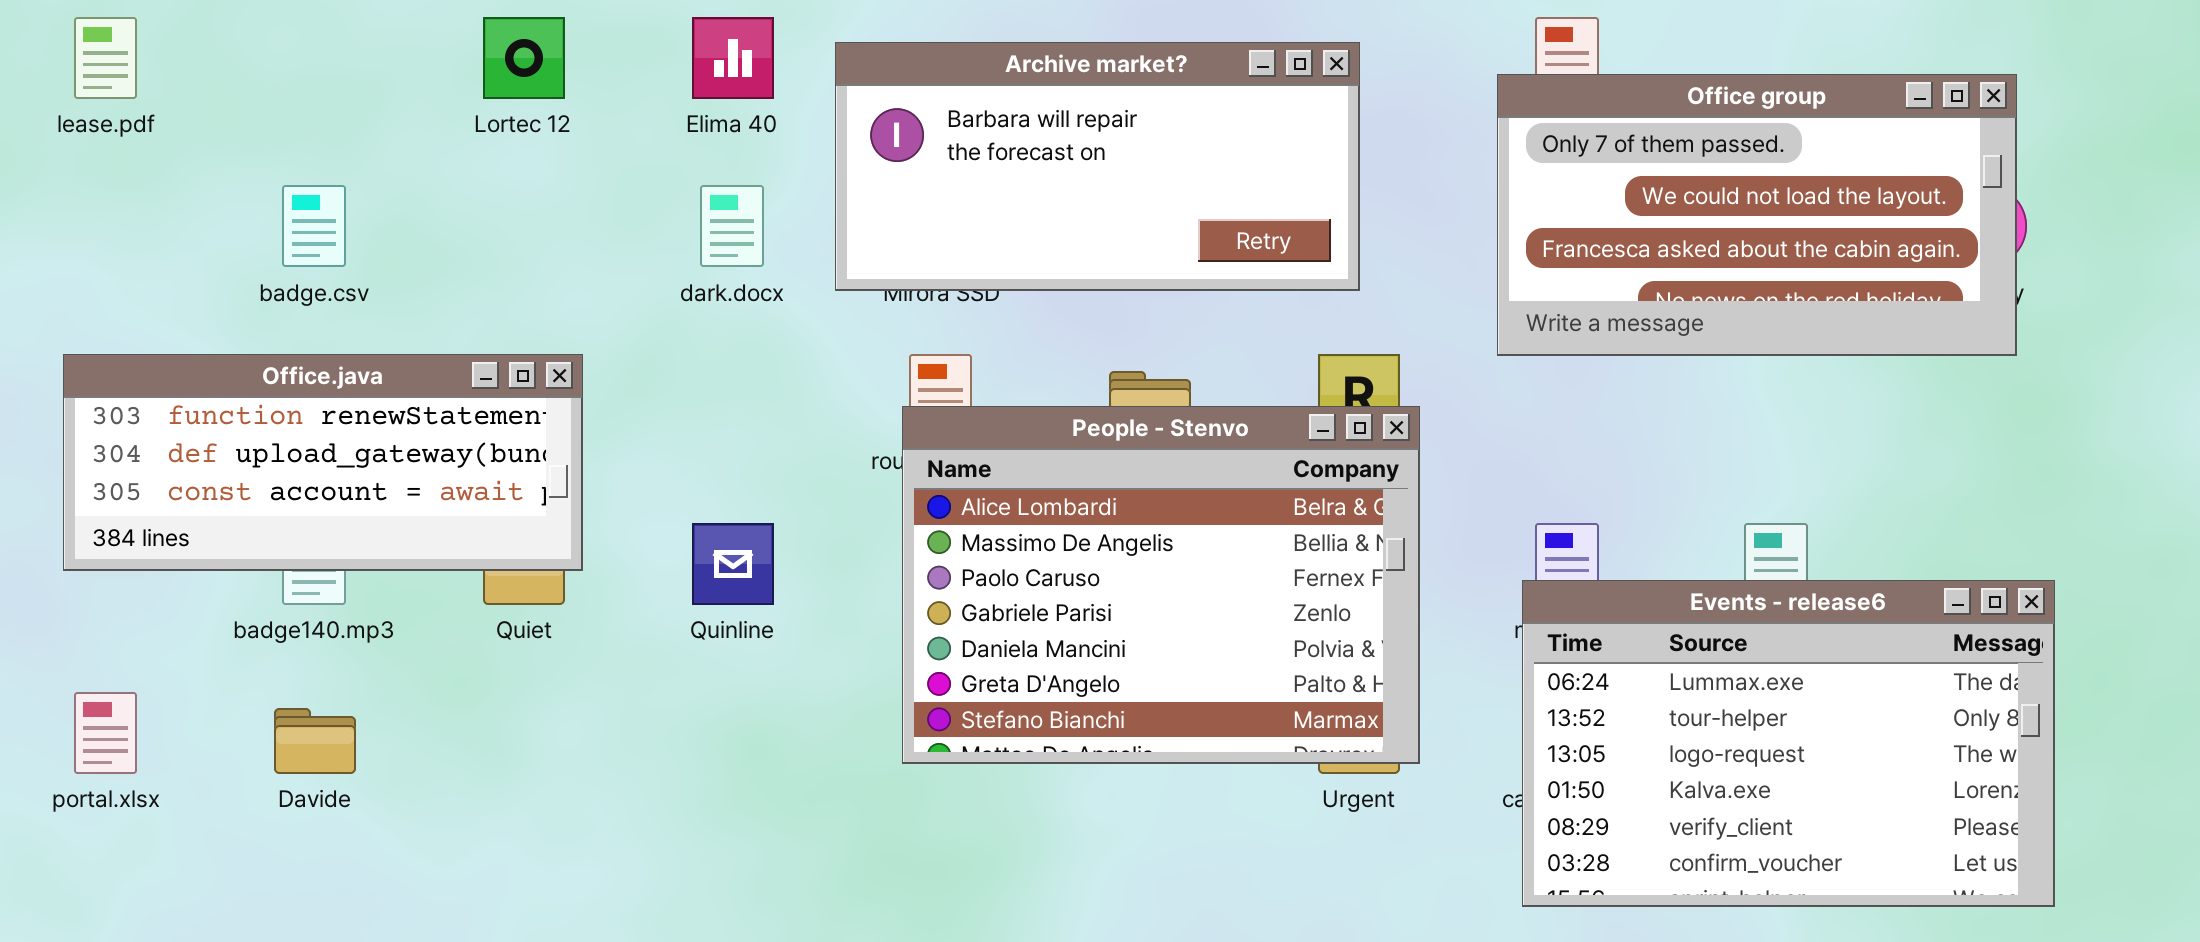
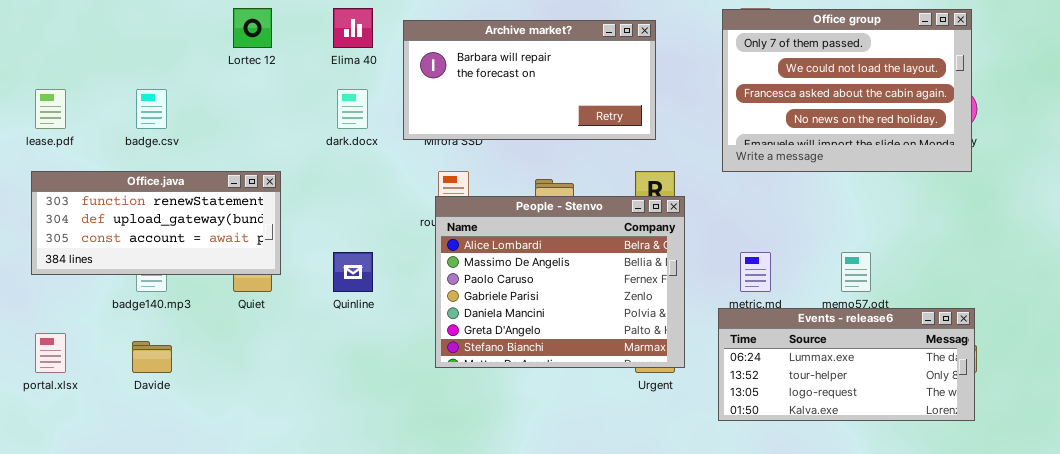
lease.pdf: [74,17,137,99] -> [35,89,66,129], moved
Office group: [1497,74,2017,356] -> [722,9,972,172], resized
Events - release6: [1522,580,2055,907] -> [718,308,975,421], moved, resized

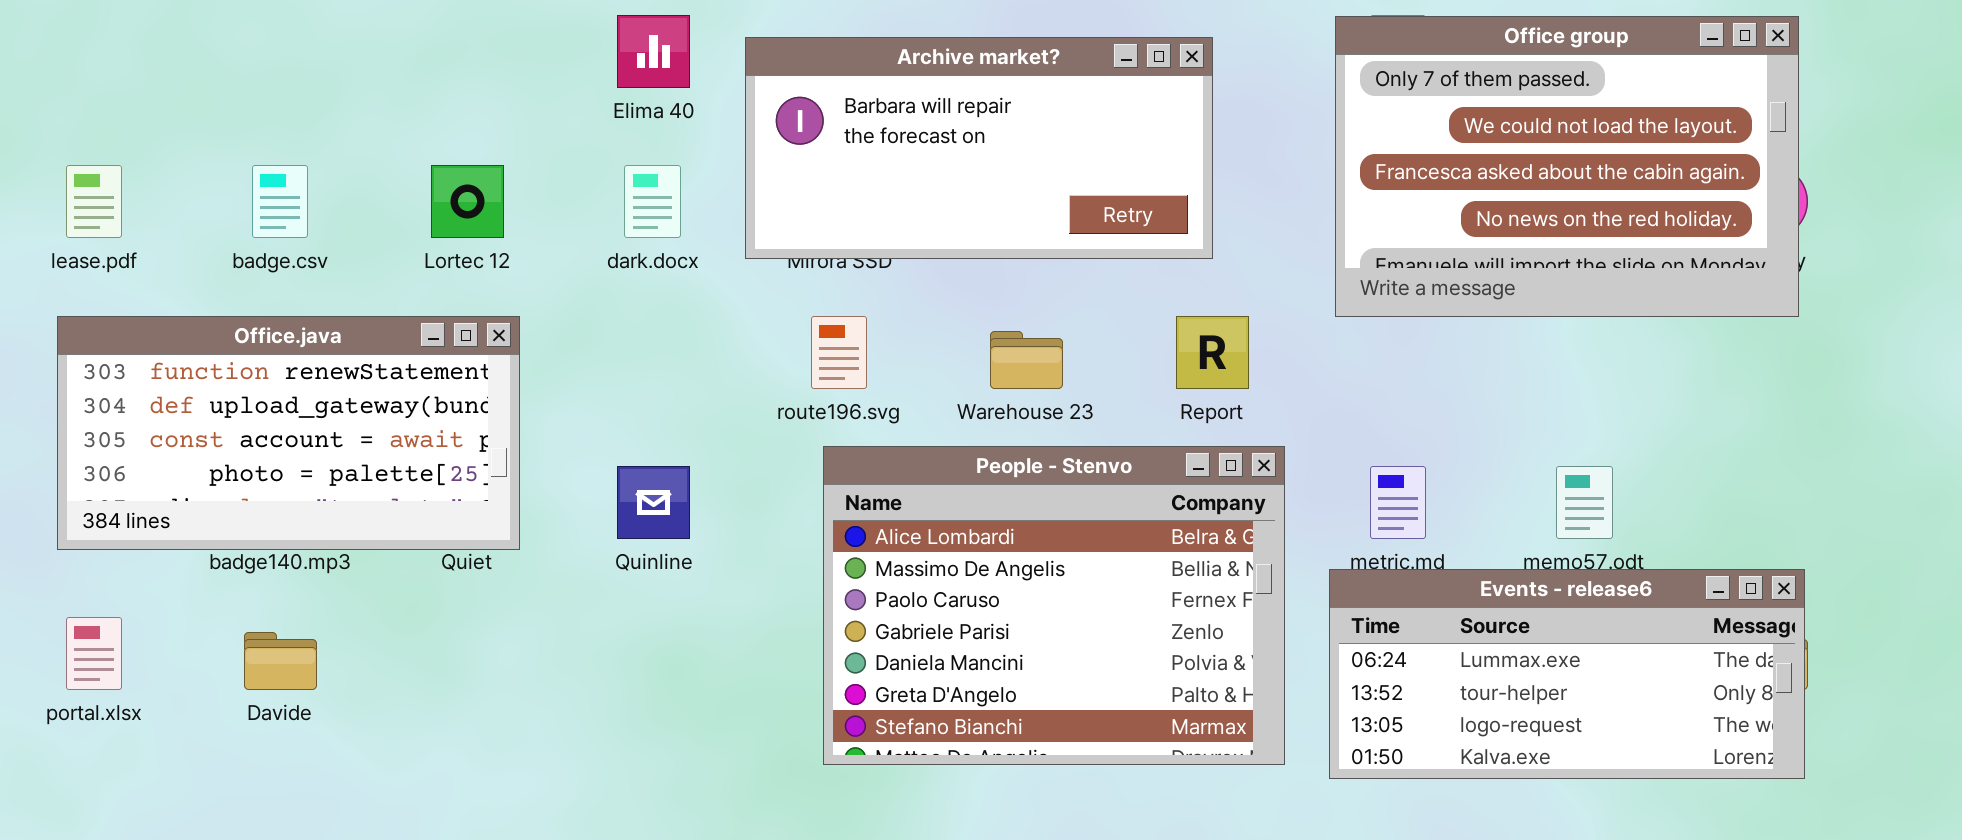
Lortec 12: [233,8,272,48] -> [431,165,504,238], moved
Office.java: [31,171,281,275] -> [57,316,520,550], resized
People - Stenvo: [435,196,685,368] -> [823,446,1285,765], moved

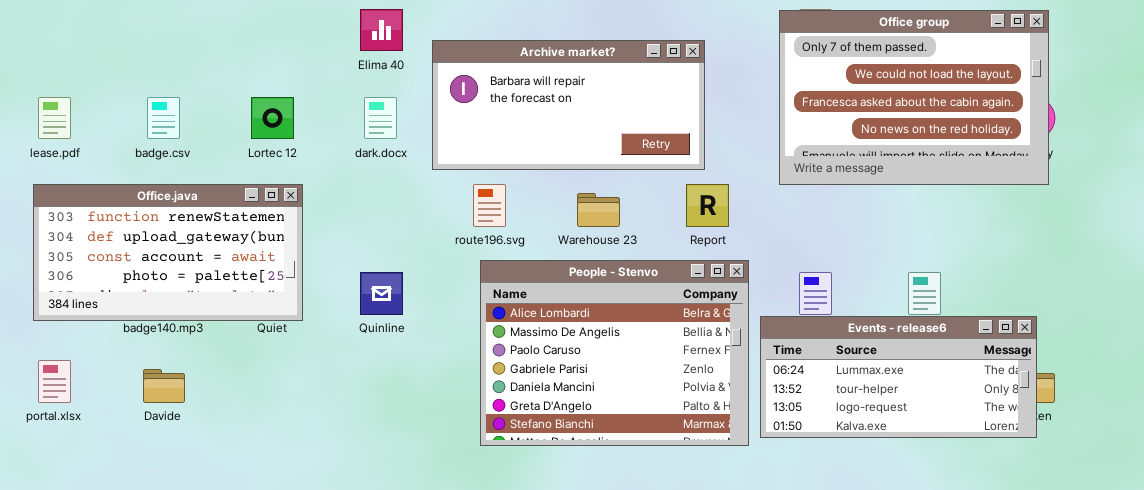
Archive market?: [745,37,1213,259] -> [432,40,705,170], moved
Events - release6: [1329,569,1805,779] -> [760,316,1037,438], moved

